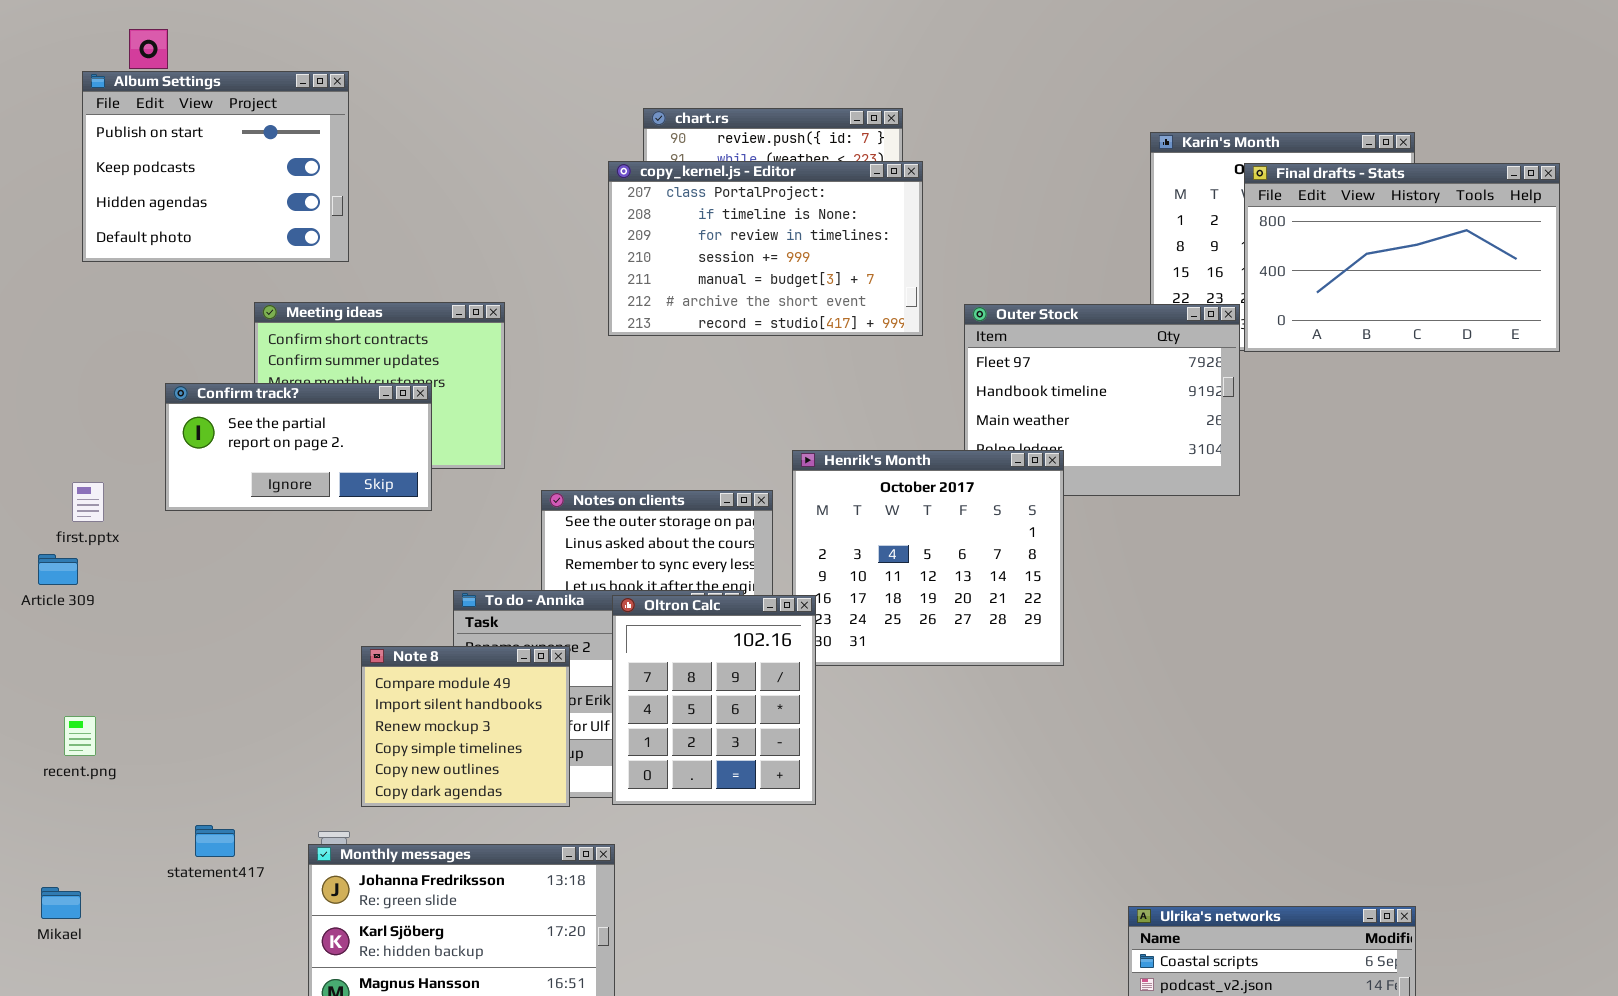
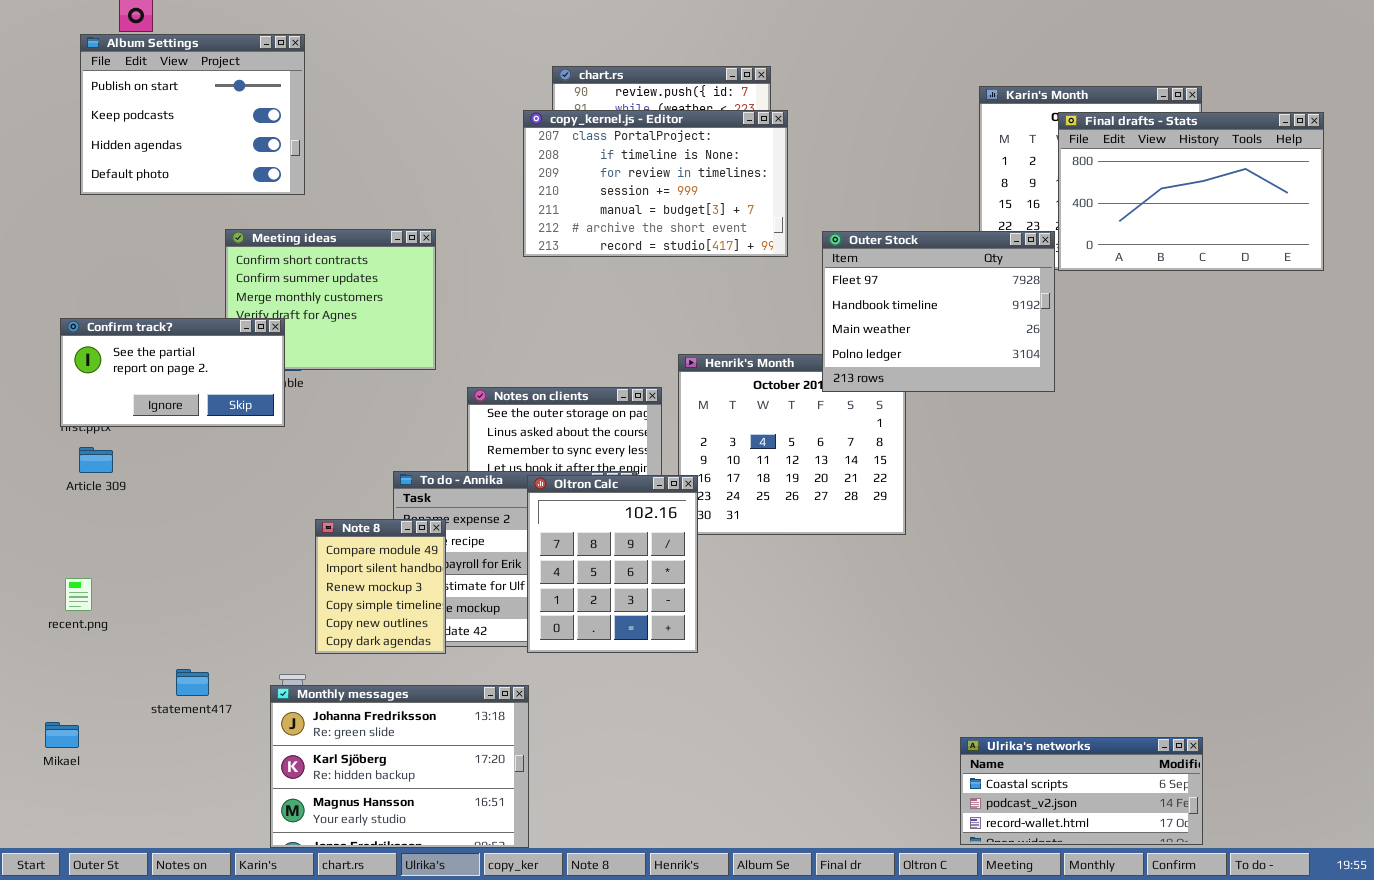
Outer Stock: [964,304,1240,496] -> [822,231,1055,392], raised
Confirm track?: [165,383,432,511] -> [60,318,285,427], moved
Article 309: [38,554,78,585] -> [79,447,113,473], moved
Note 8: [361,646,570,807] -> [315,519,446,654], resized

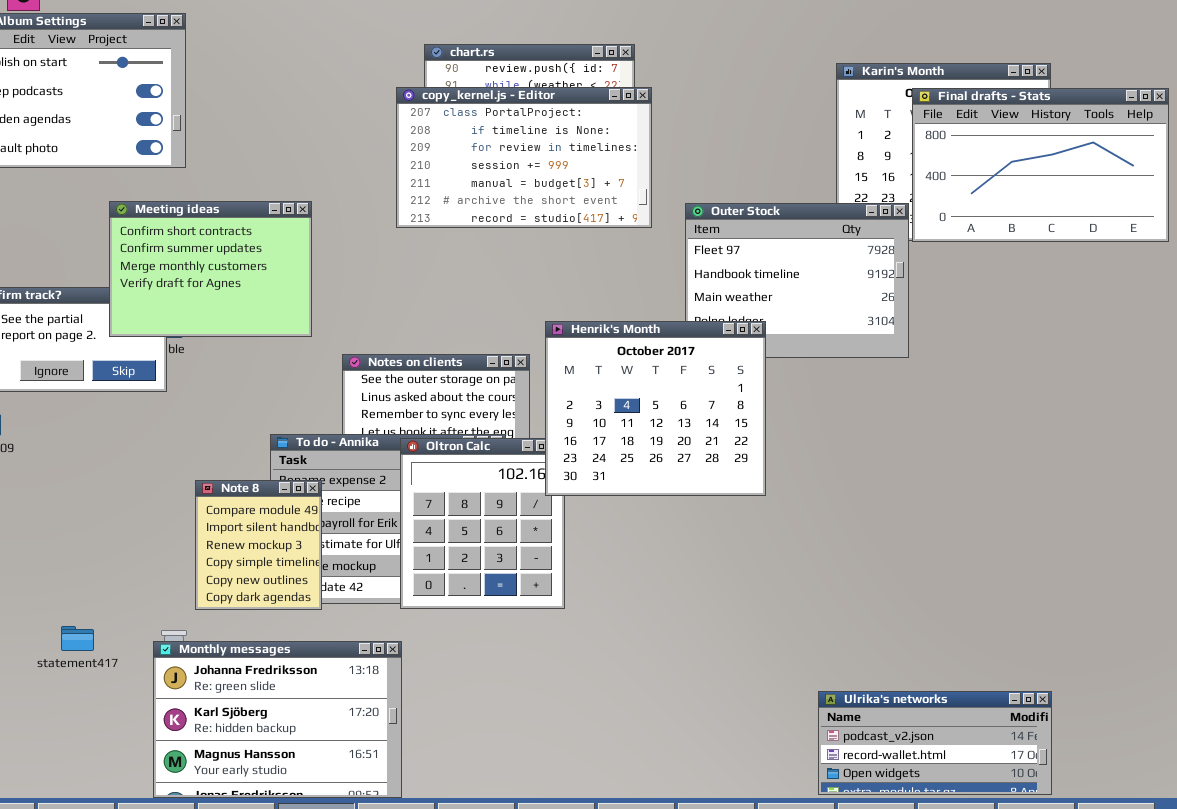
Meeting ideas: [225,229,436,370] -> [109,201,312,337], raised
Henrik's Month: [678,354,906,535] -> [545,321,766,496], raised
Ulrika's networks: [960,737,1203,845] -> [818,691,1052,795], scrolled down 1 row

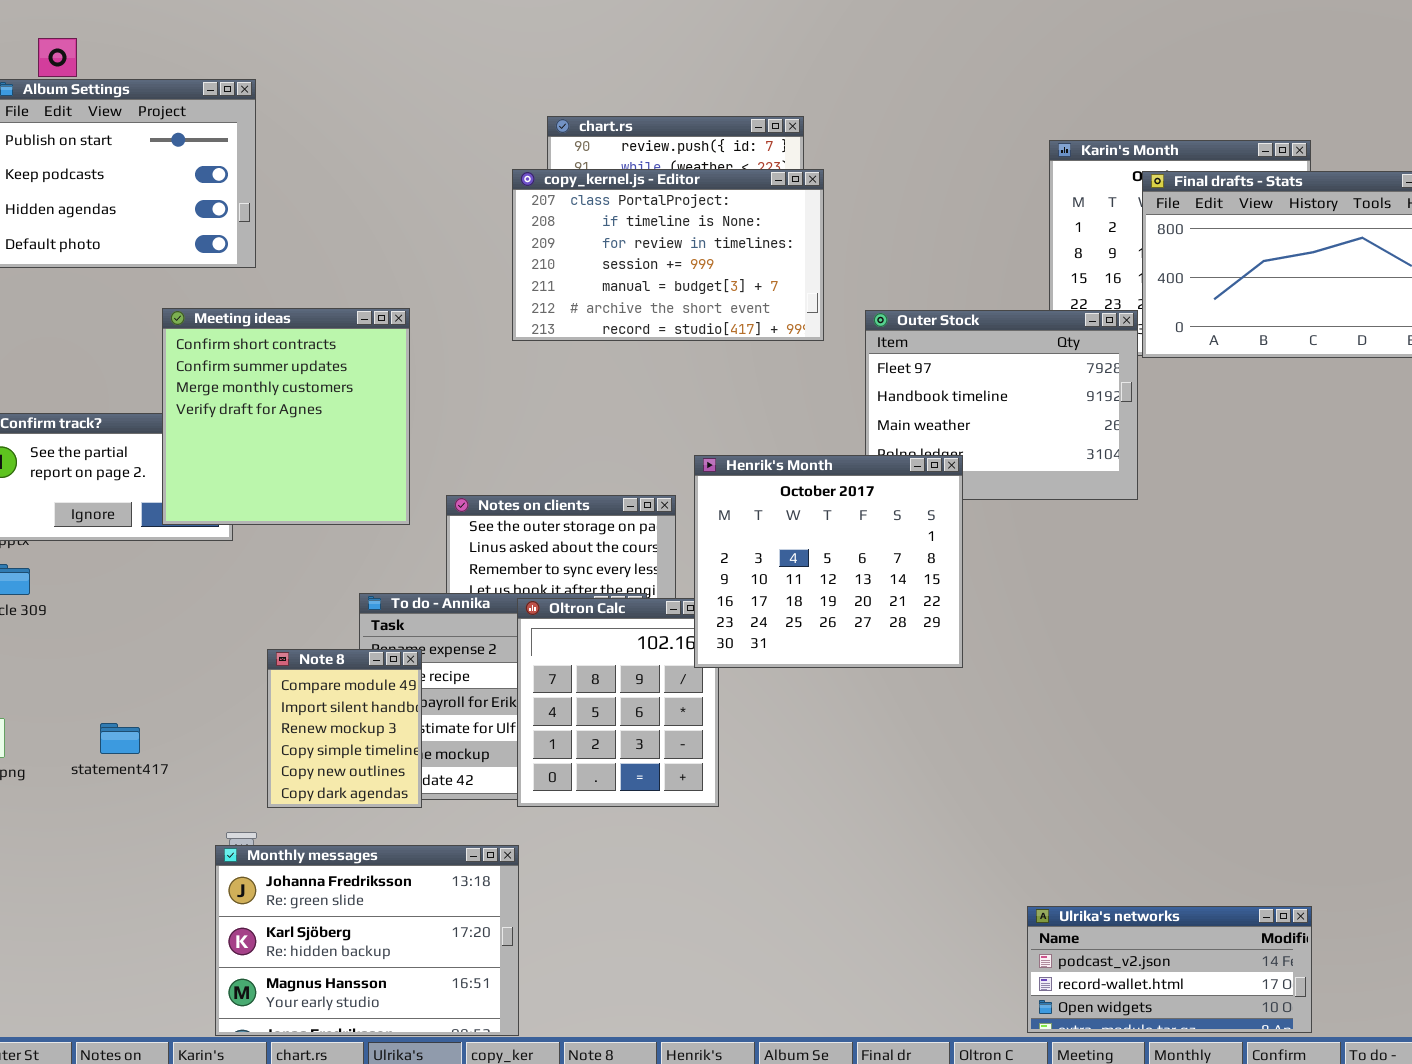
Meeting ideas: [109,201,312,337] -> [162,308,410,525], resized
statement417: [61,626,94,651] -> [100,723,140,754], moved

